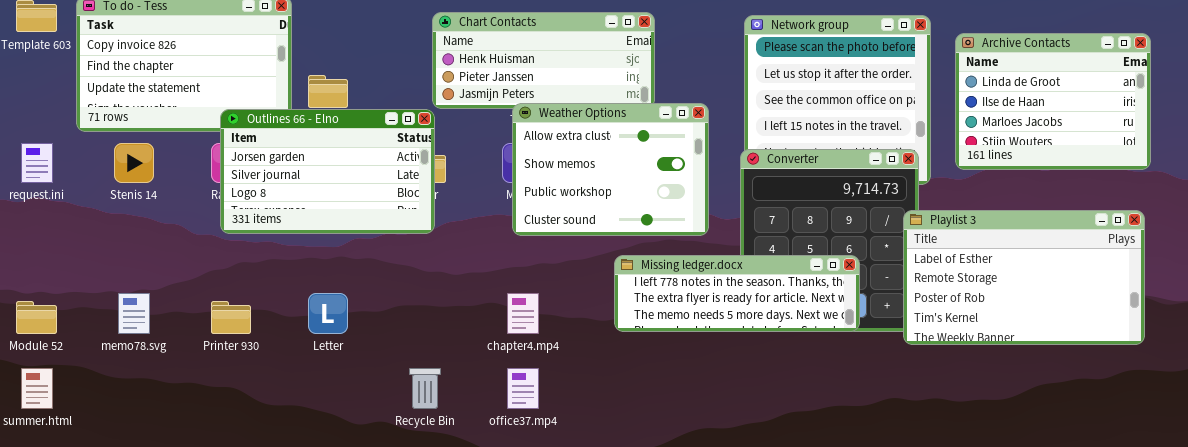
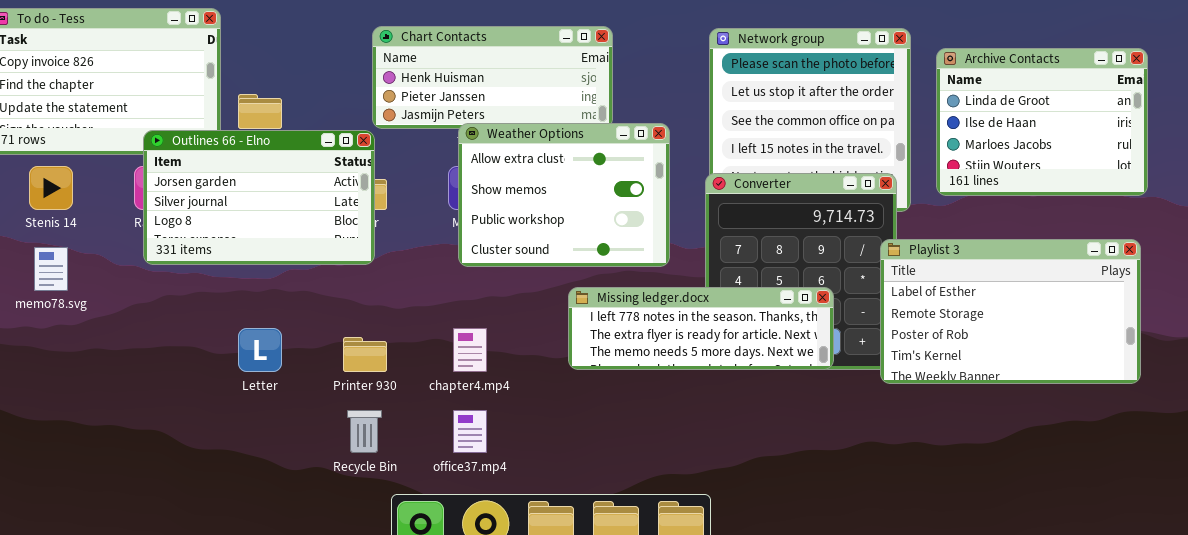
memo78.svg: [118,293,150,334] -> [34,247,68,291], moved
Printer 930: [211,301,251,334] -> [343,337,387,372], moved

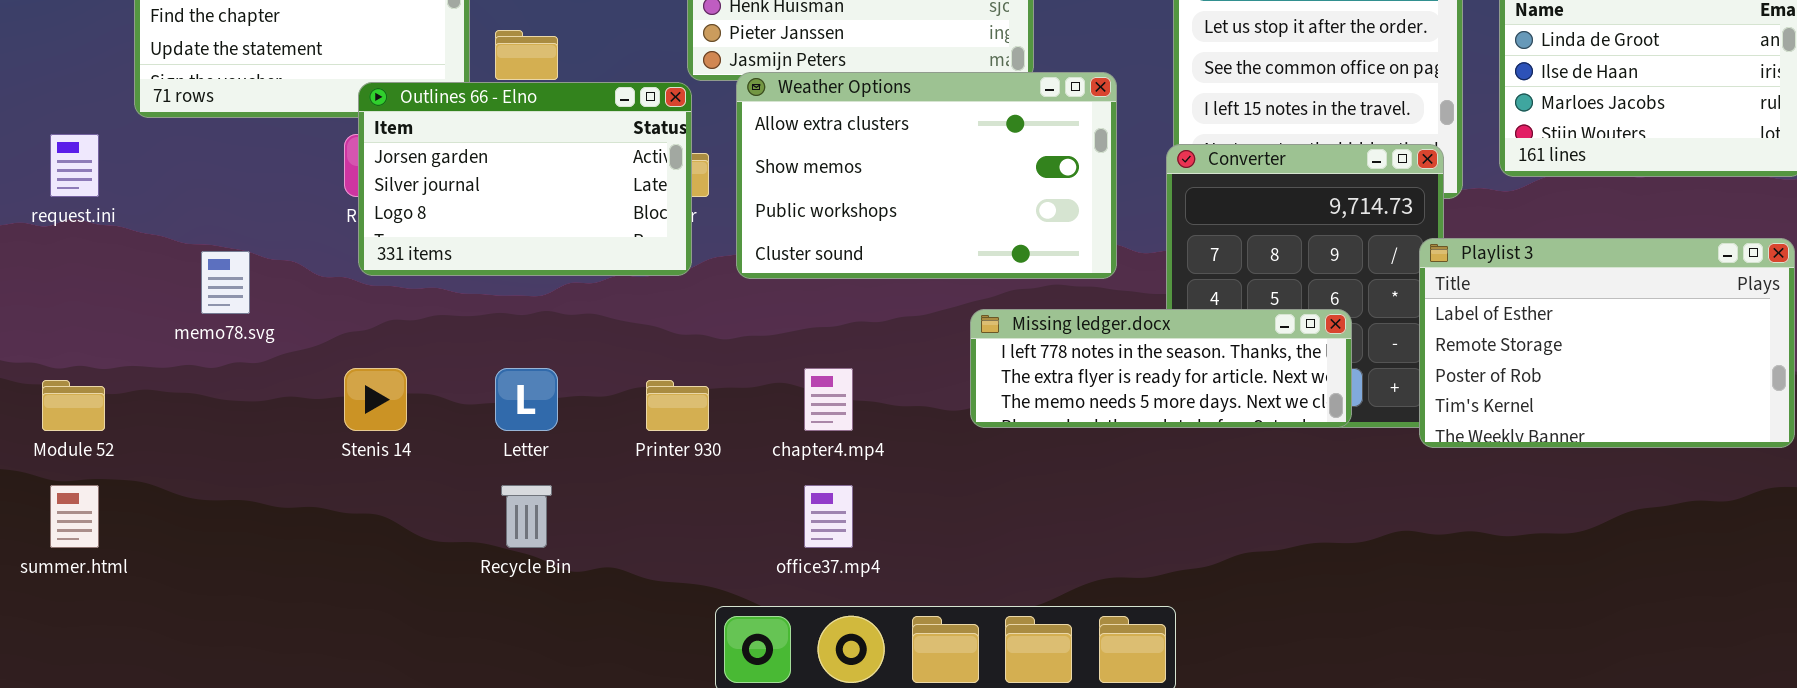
Weather Options: [458,123,670,267] -> [736,72,1117,279], resized
Stenis 14: [29,166,73,210] -> [344,368,407,431], moved
Recycle Bin: [347,410,382,453] -> [501,485,552,548], moved

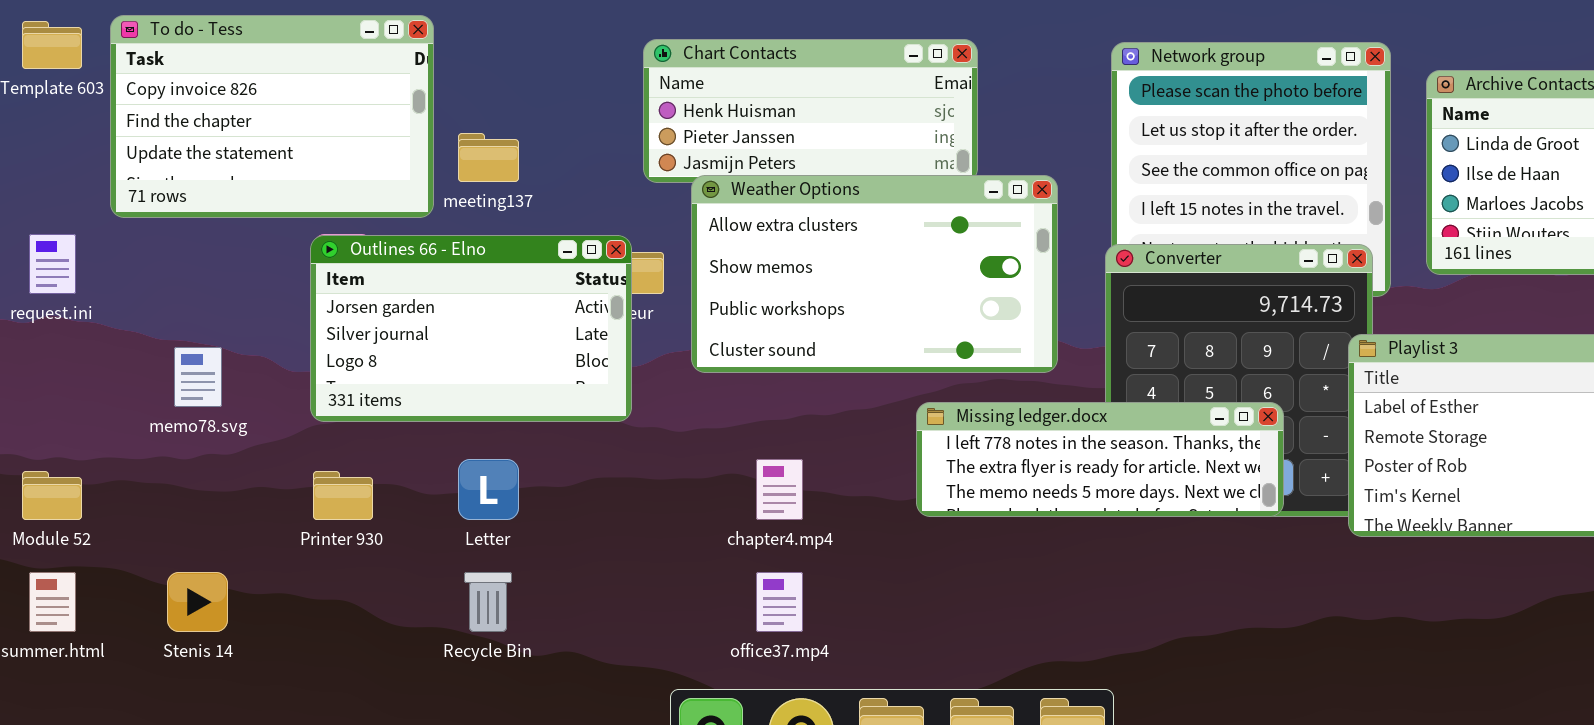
Outlines 66 - Elno: [358,82,692,276] -> [310,235,632,422], moved
Stenis 14: [344,368,407,431] -> [167,572,228,632], moved
Printer 930: [646,380,709,431] -> [313,471,373,520], moved

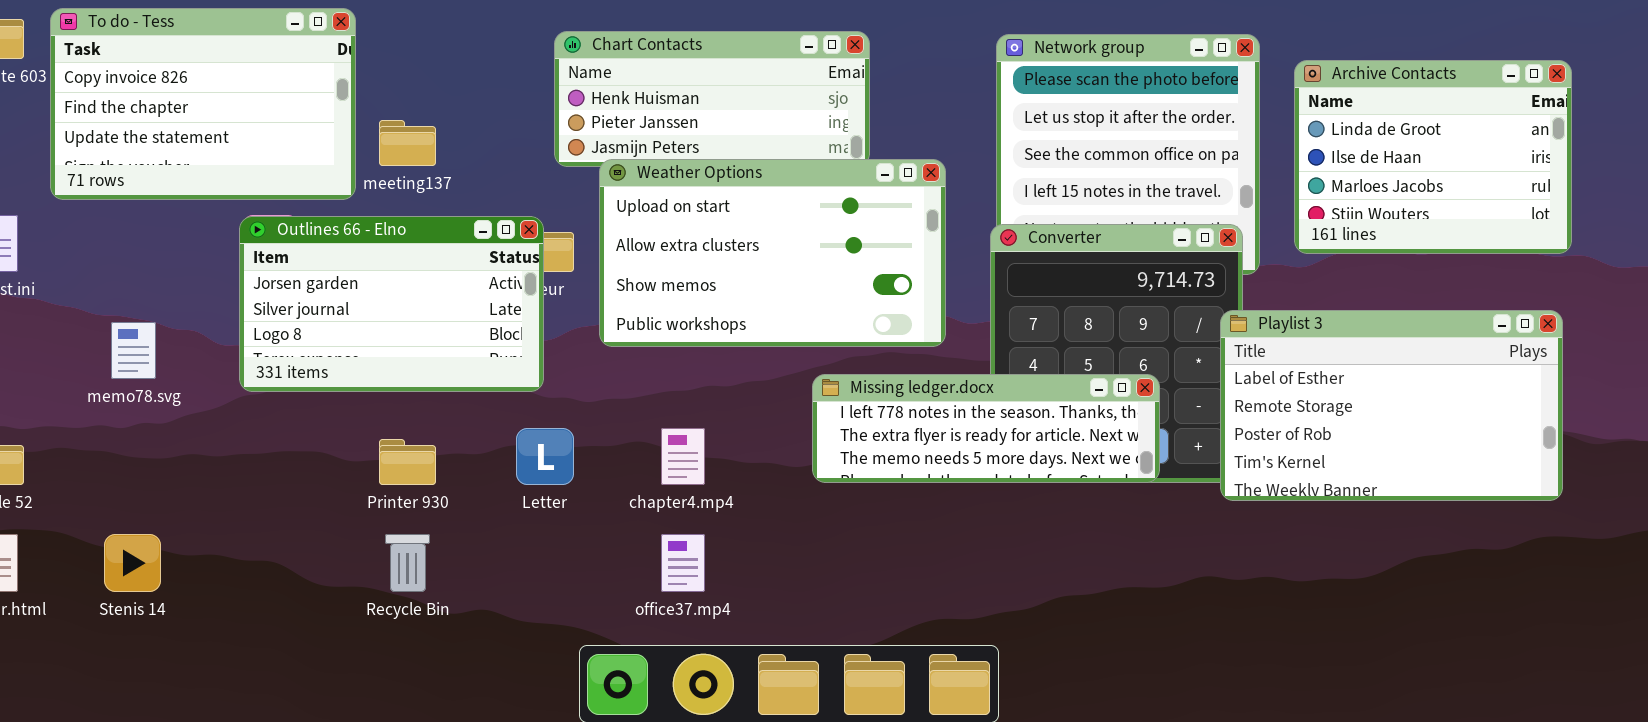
Weather Options: [691,175,1058,373] -> [599,159,946,347], scrolled up 1 row
Letter: [458,459,519,520] -> [516,428,574,485], moved
Printer 930: [313,471,373,520] -> [379,439,436,485], moved

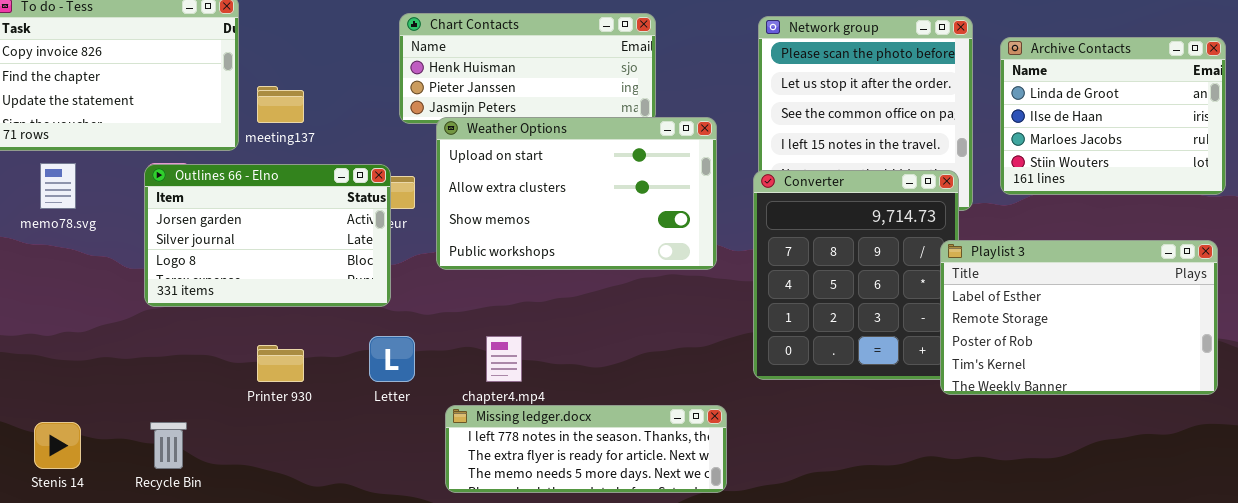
memo78.svg: [111,322,156,379] -> [40,163,76,209], moved
Missing ledger.docx: [812,374,1160,483] -> [445,405,727,493], moved
Recycle Bin: [385,534,430,592] -> [150,422,187,469], moved

